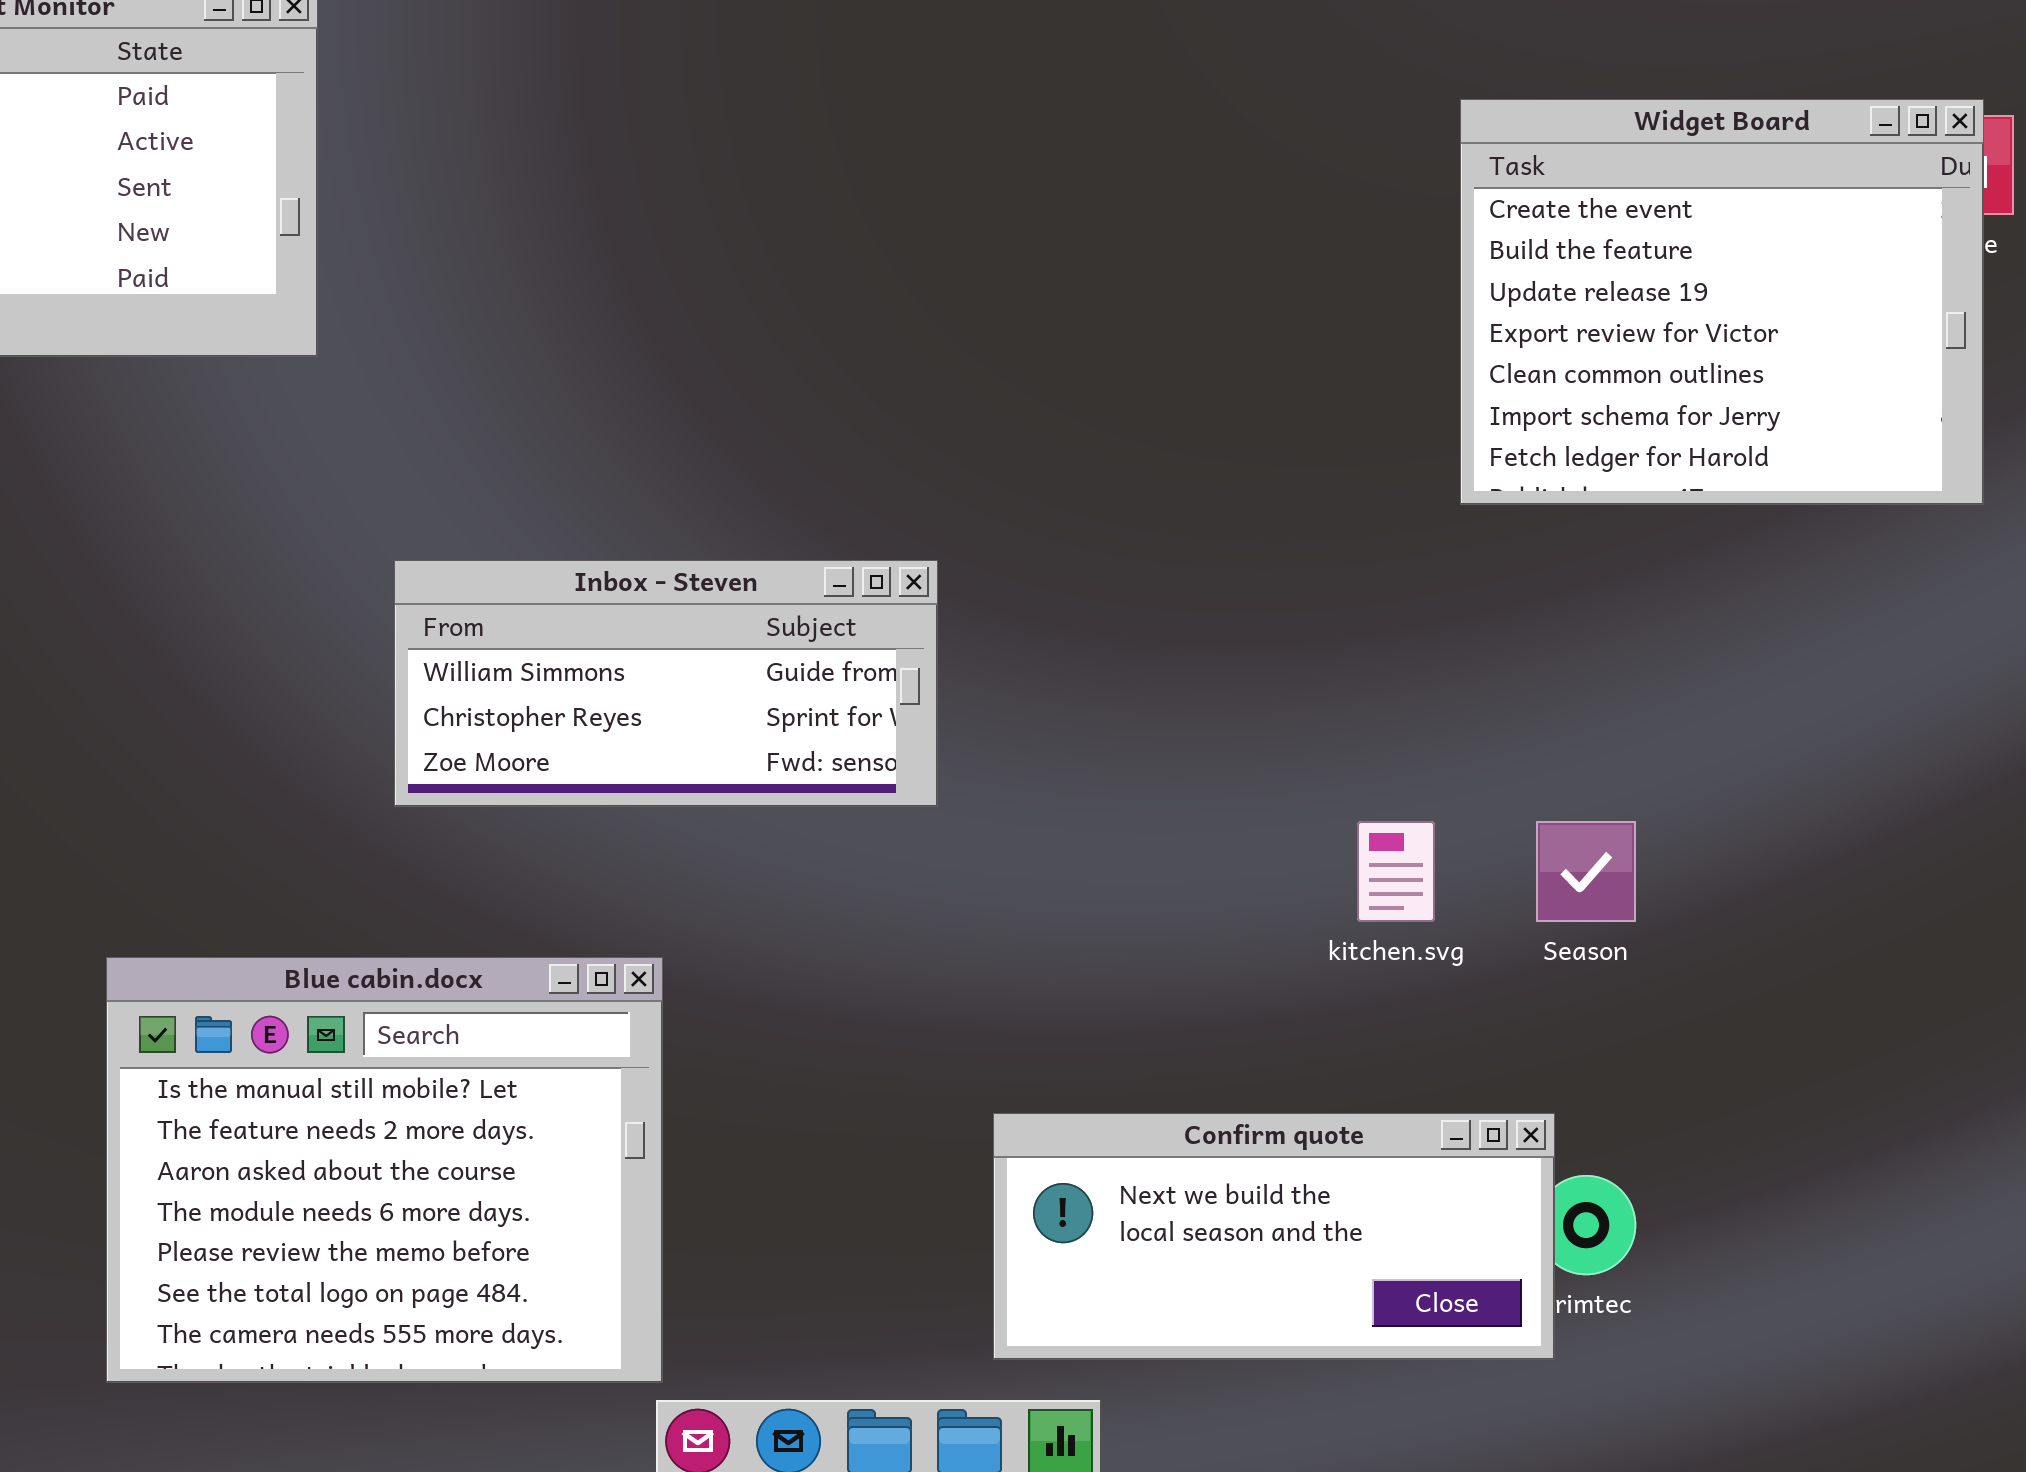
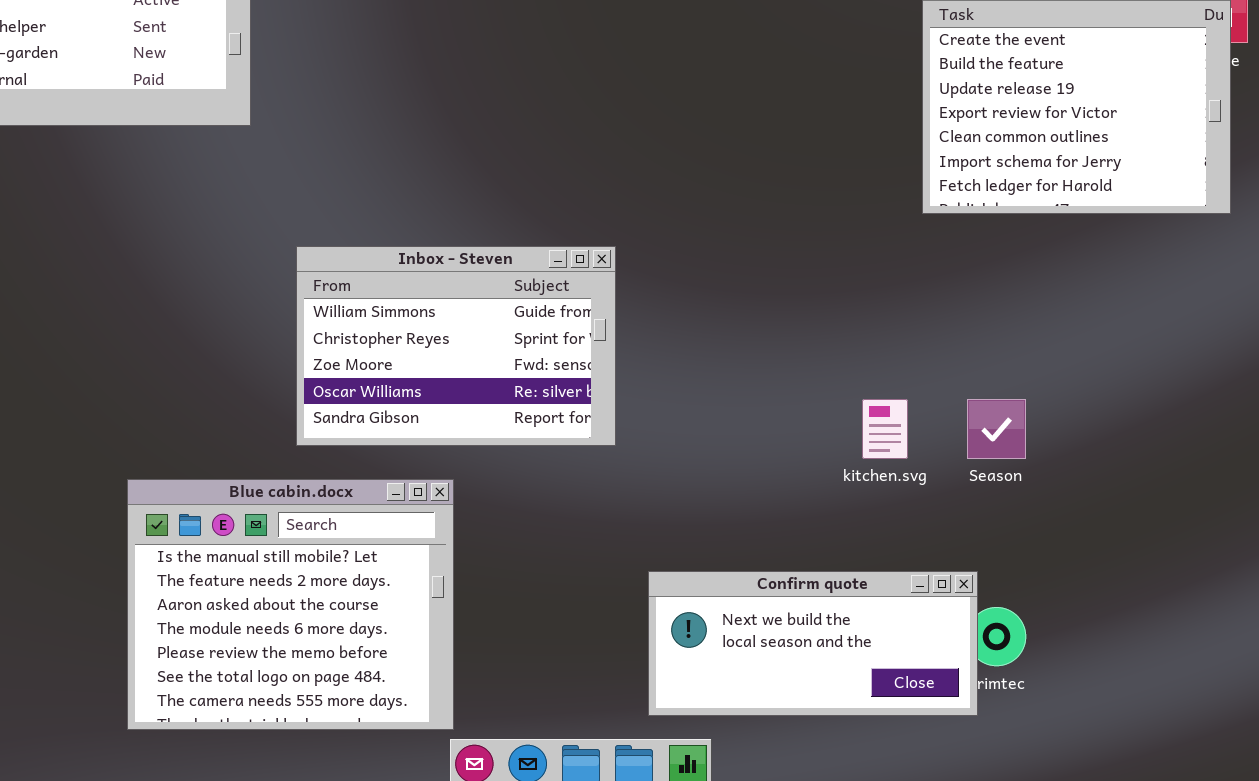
Inbox - Steven: [394,560,938,807] -> [296,246,616,446], resized

